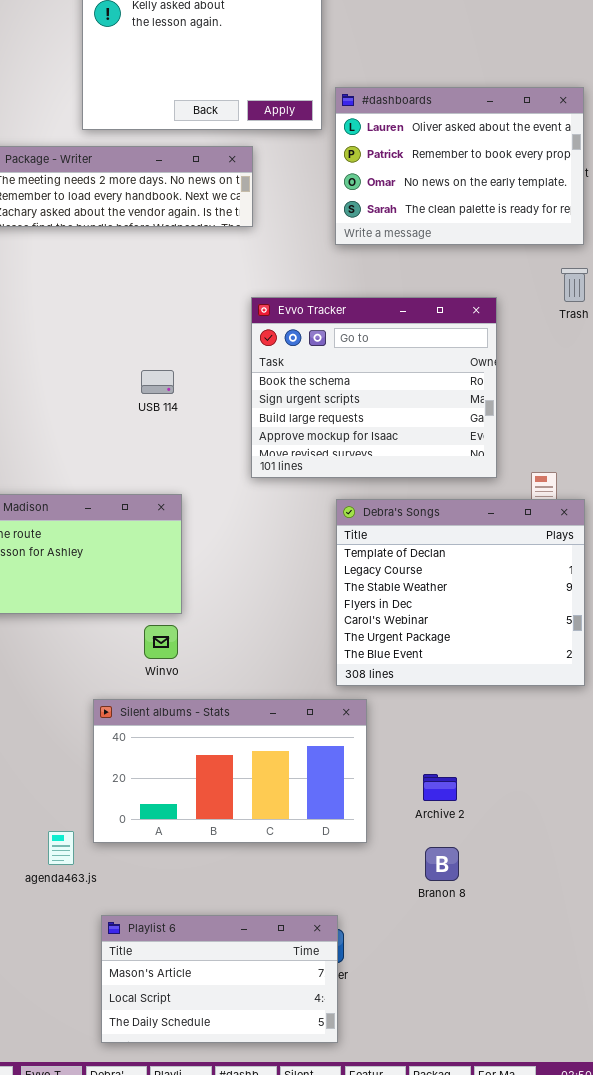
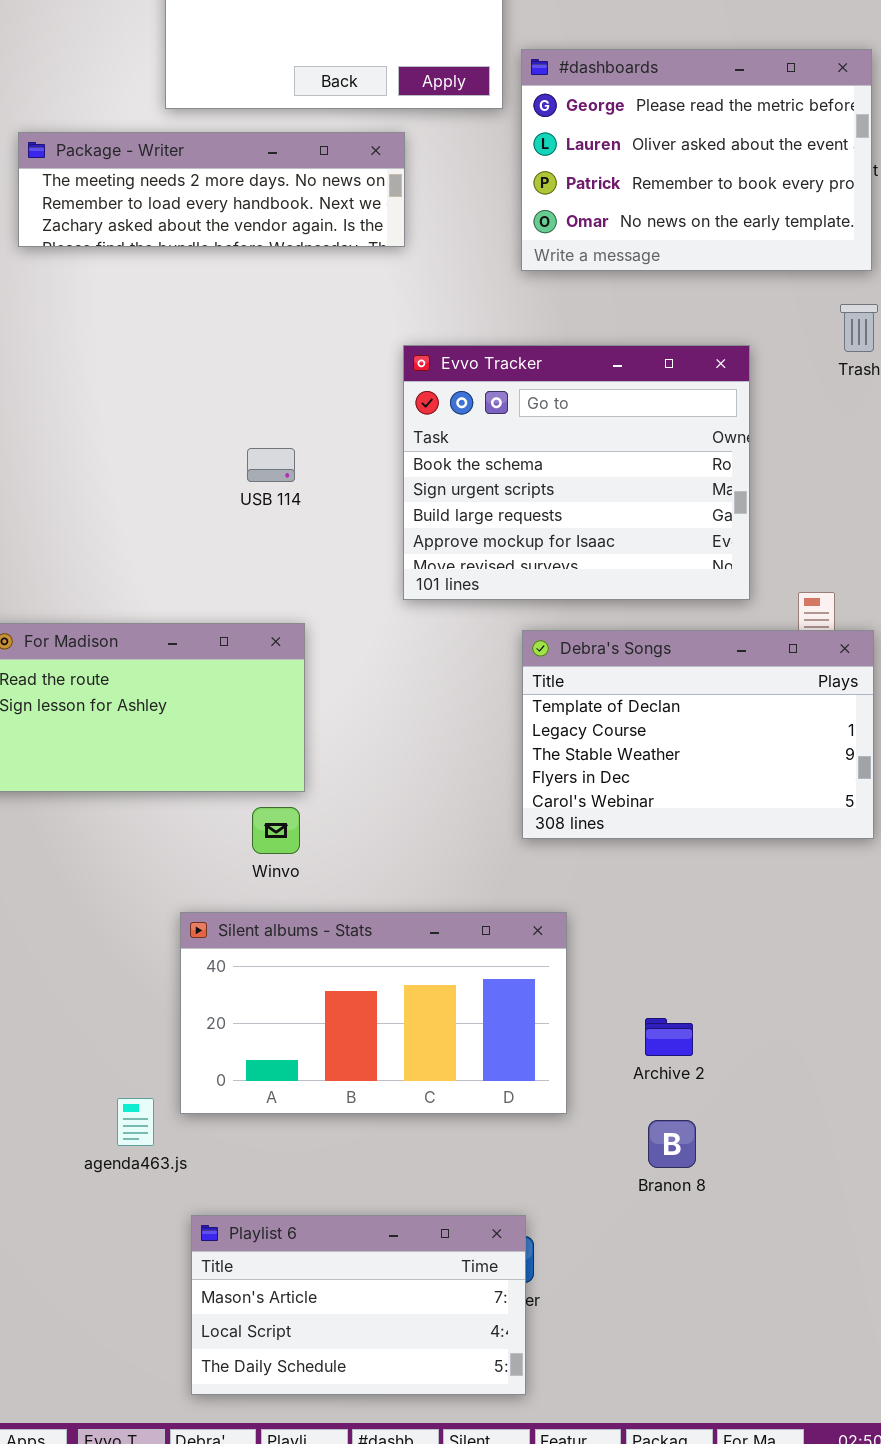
#dashboards: [335,87,584,245] -> [521,49,872,271], scrolled up 1 row
Debra's Songs: [336,499,585,686] -> [522,630,874,839], resized

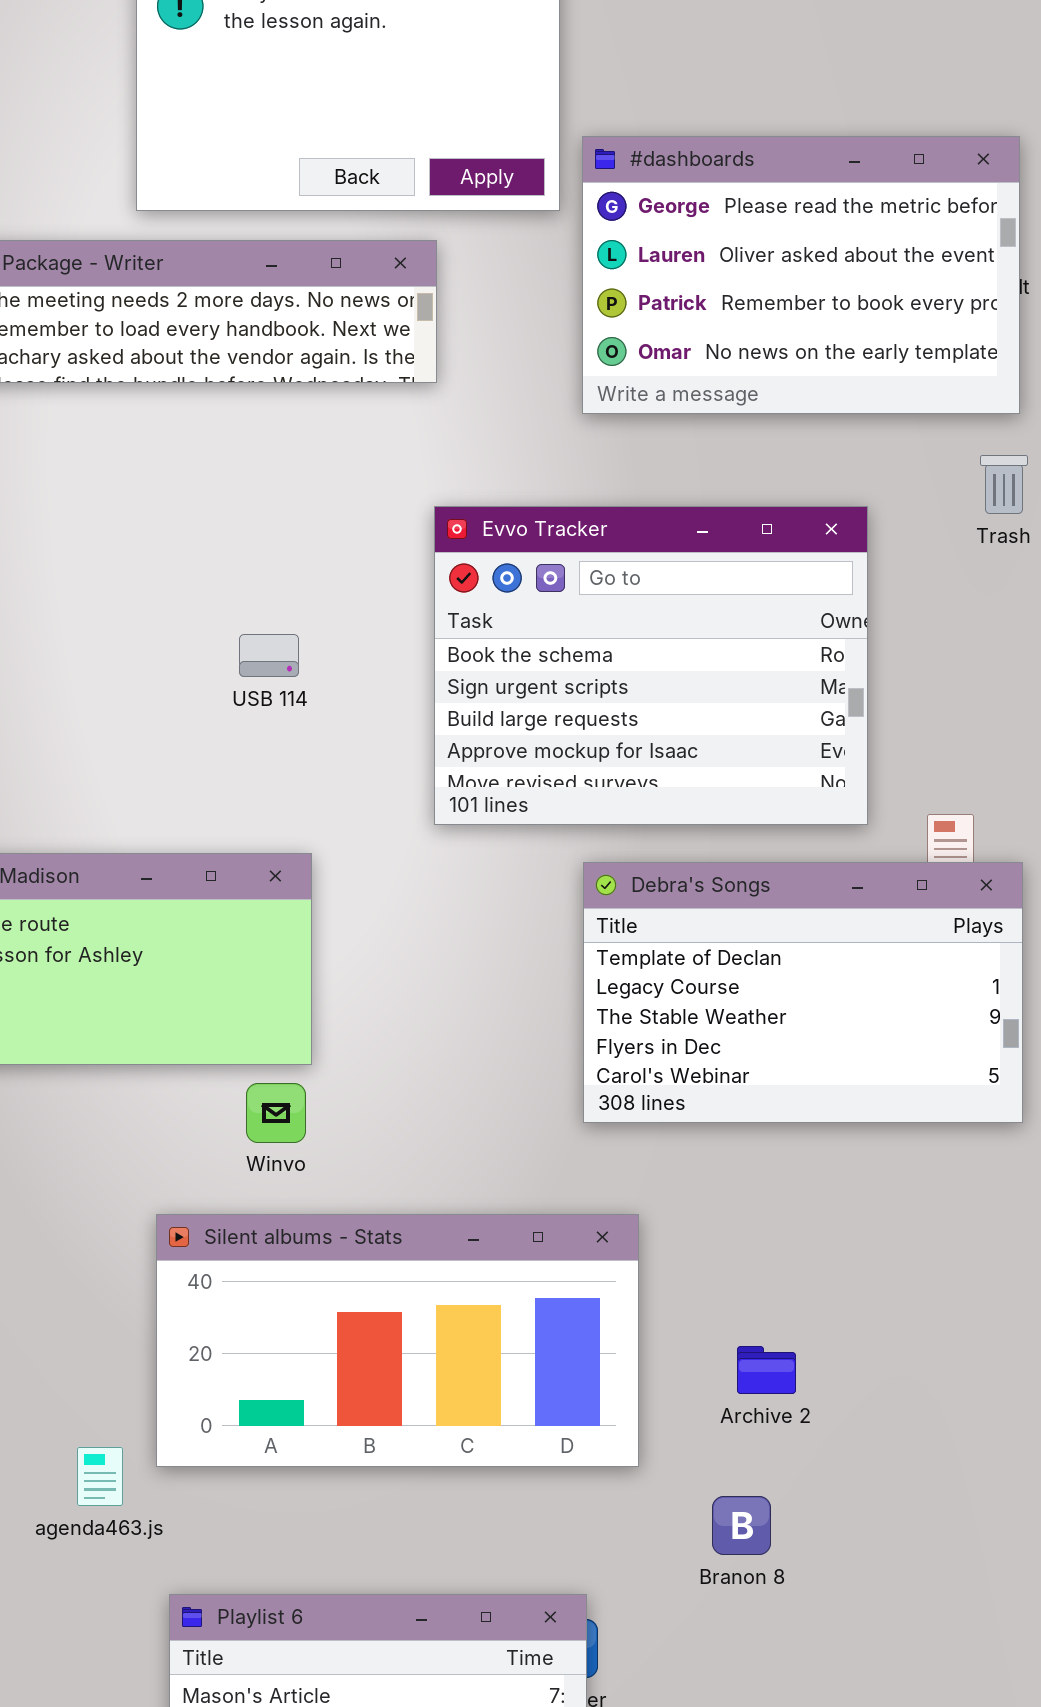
Branon 8: [648,1120,696,1168] -> [712,1496,771,1555], moved

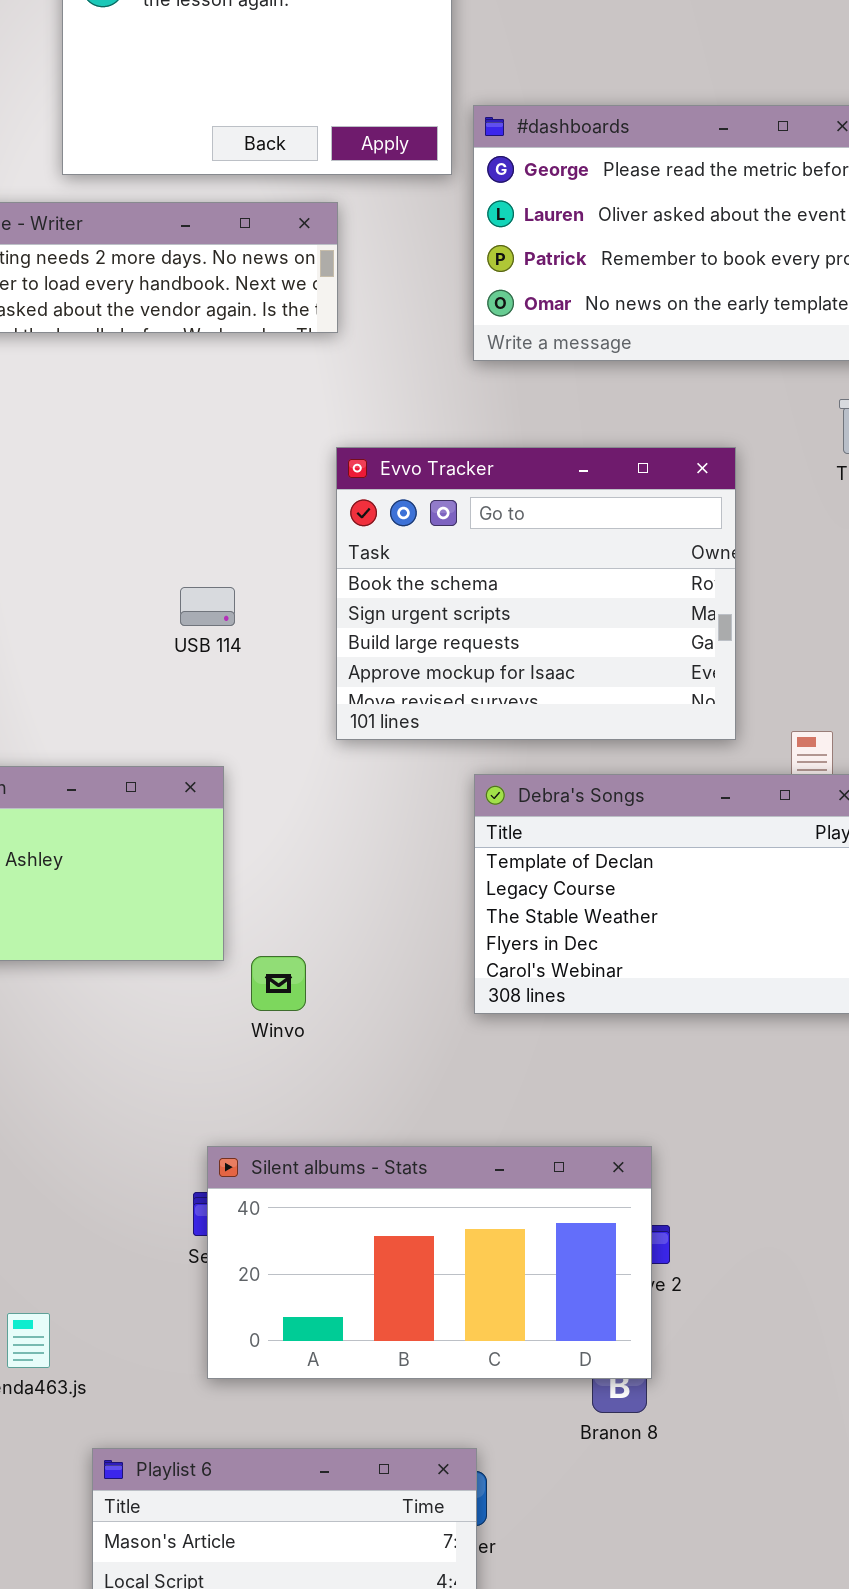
USB 114: [239,634,299,677] -> [180,587,235,626], moved
Winvo: [246,1083,306,1143] -> [251,956,306,1011], moved
Silent albums - Stats: [156,1214,639,1467] -> [207,1146,652,1379], moved

